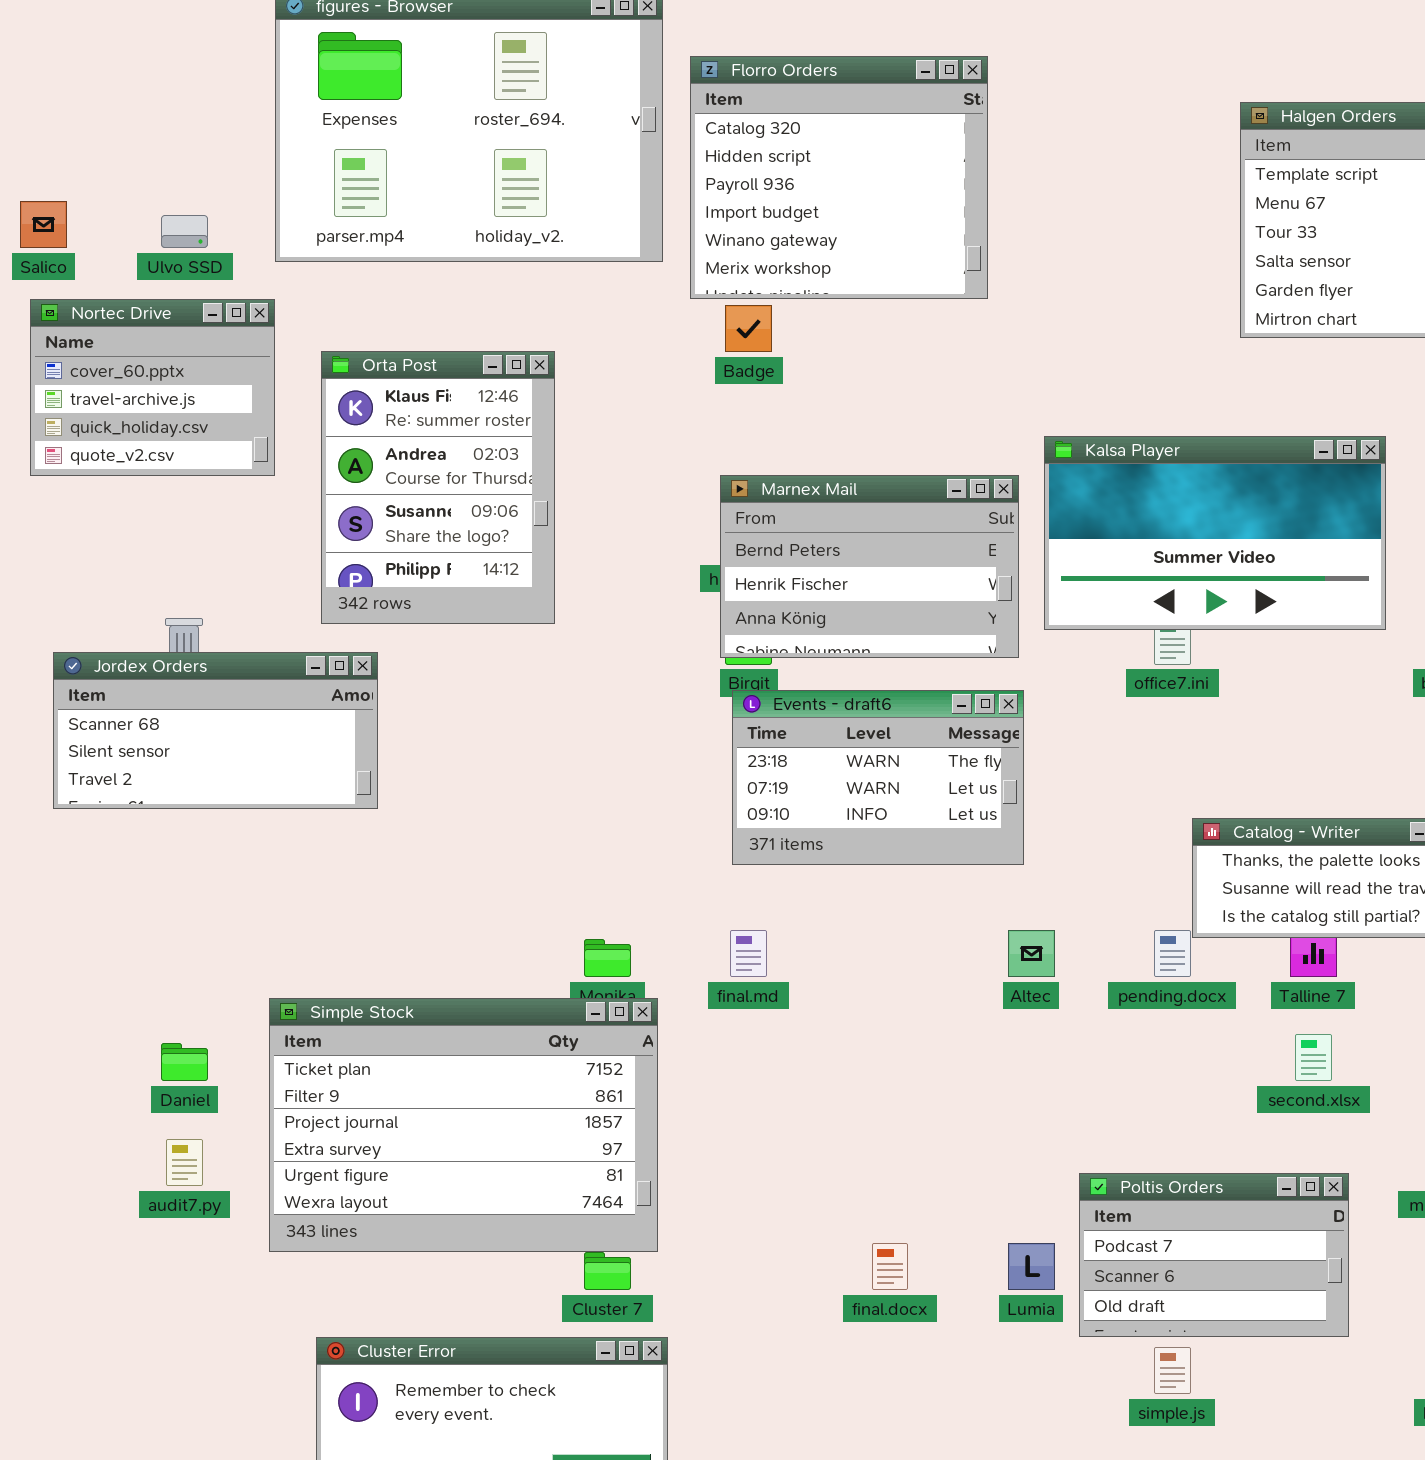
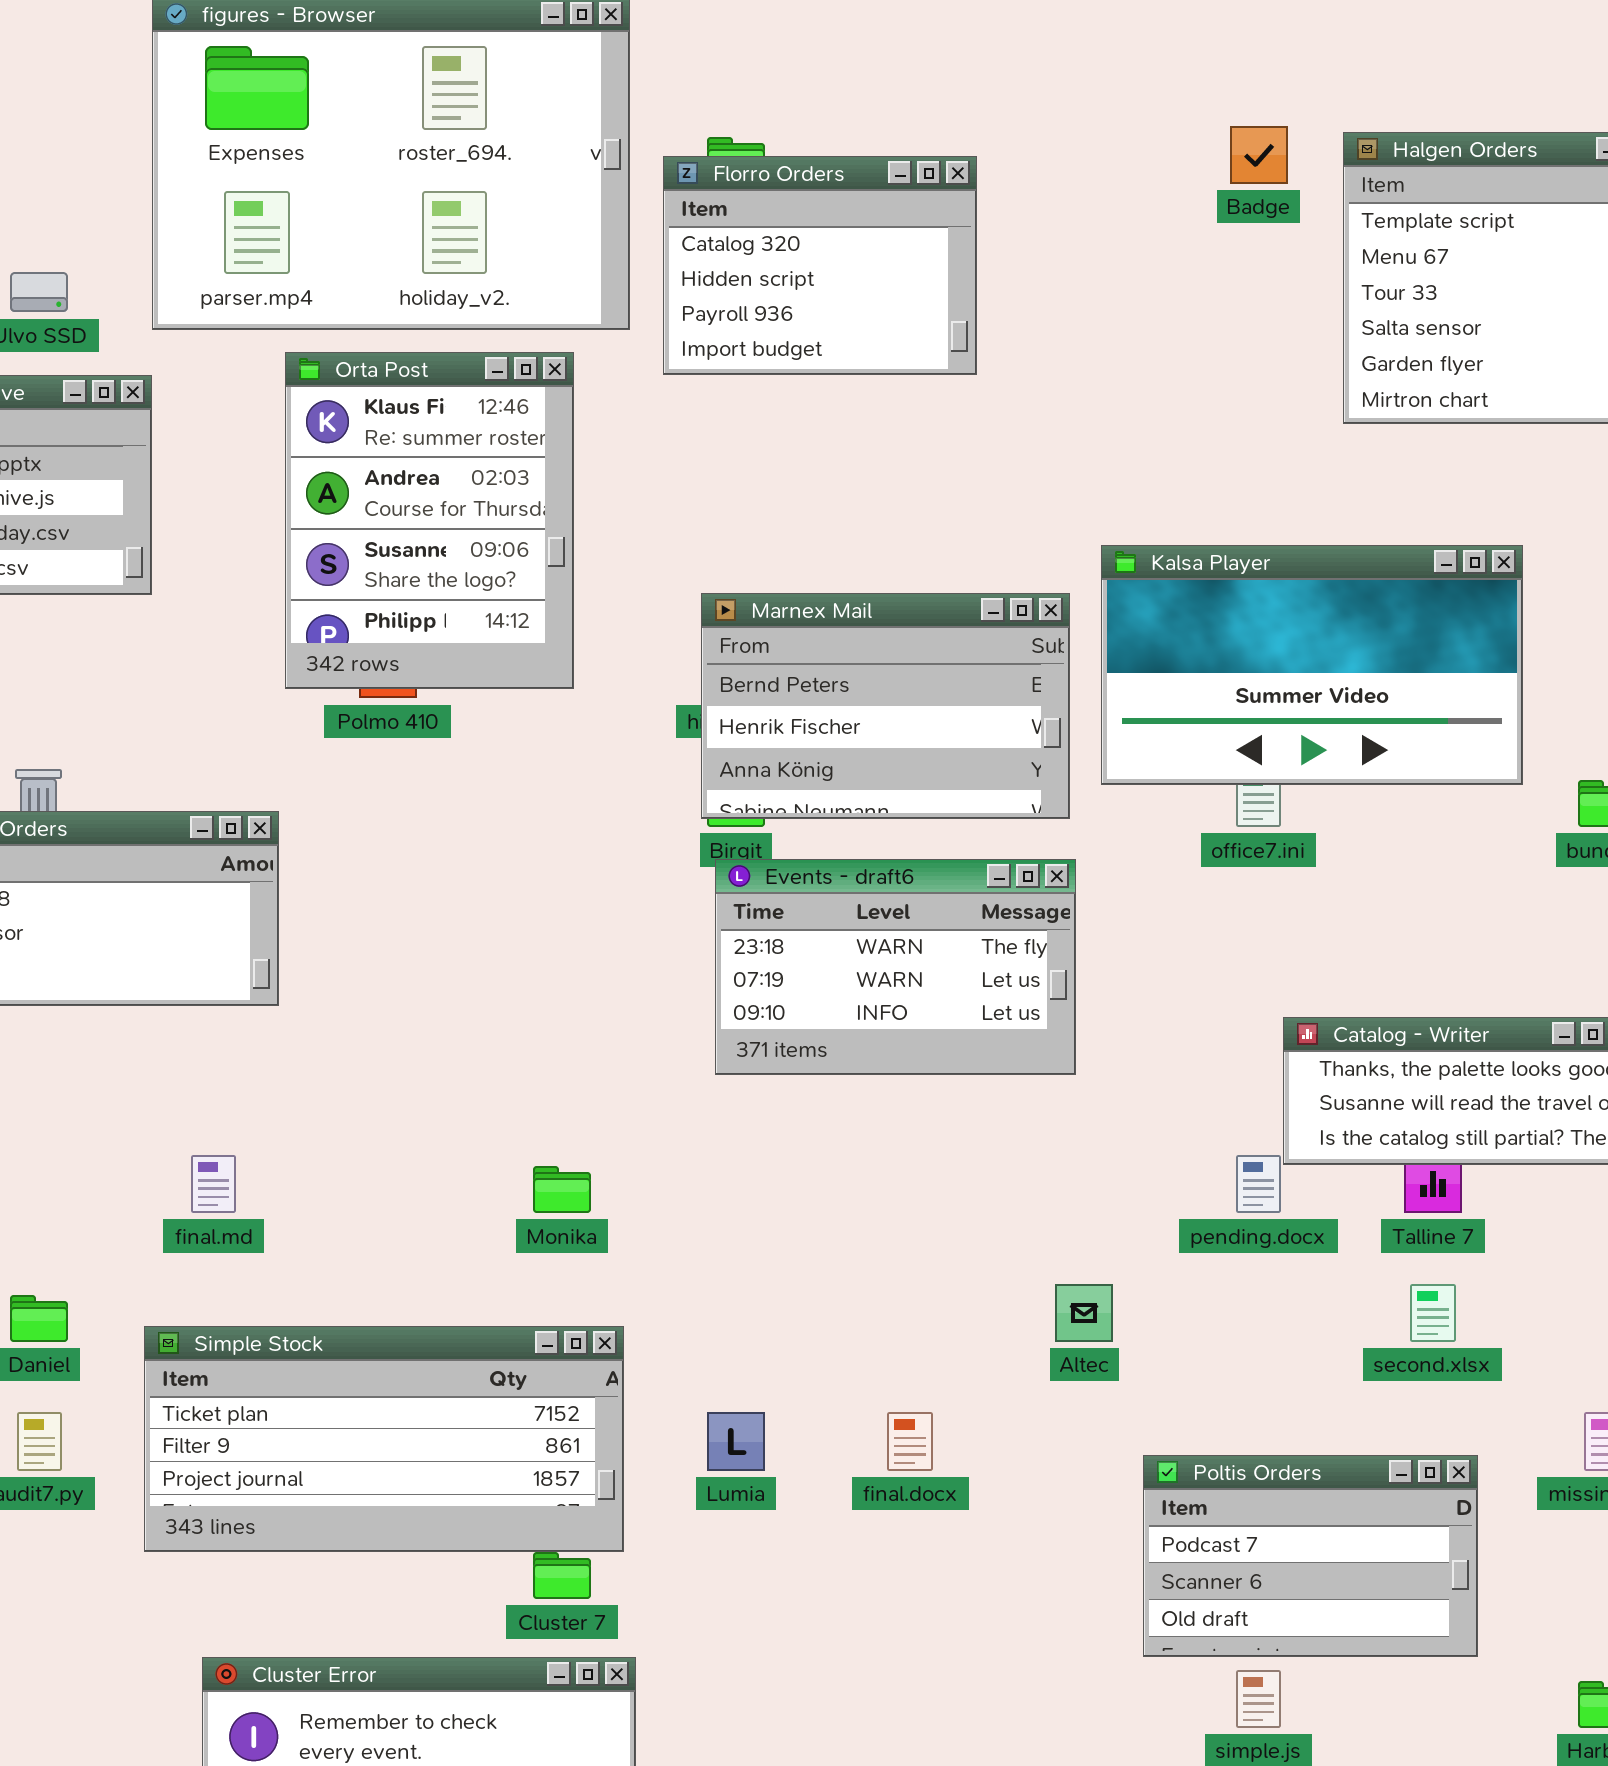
Florro Orders: [690,56,988,299] -> [663,156,977,375], resized
Badge: [725,305,772,352] -> [1230,126,1288,184], moved
Orta Post: [321,351,555,624] -> [285,352,574,689], moved
final.md: [730,930,767,977] -> [191,1155,236,1213], moved
Altec: [1008,930,1055,977] -> [1055,1284,1113,1342], moved
Simple Stock: [269,998,658,1252] -> [144,1326,624,1552], resized
final.docx: [872,1243,908,1290] -> [887,1412,933,1471], moved
Lumia: [1008,1243,1055,1290] -> [707,1412,765,1471], moved

